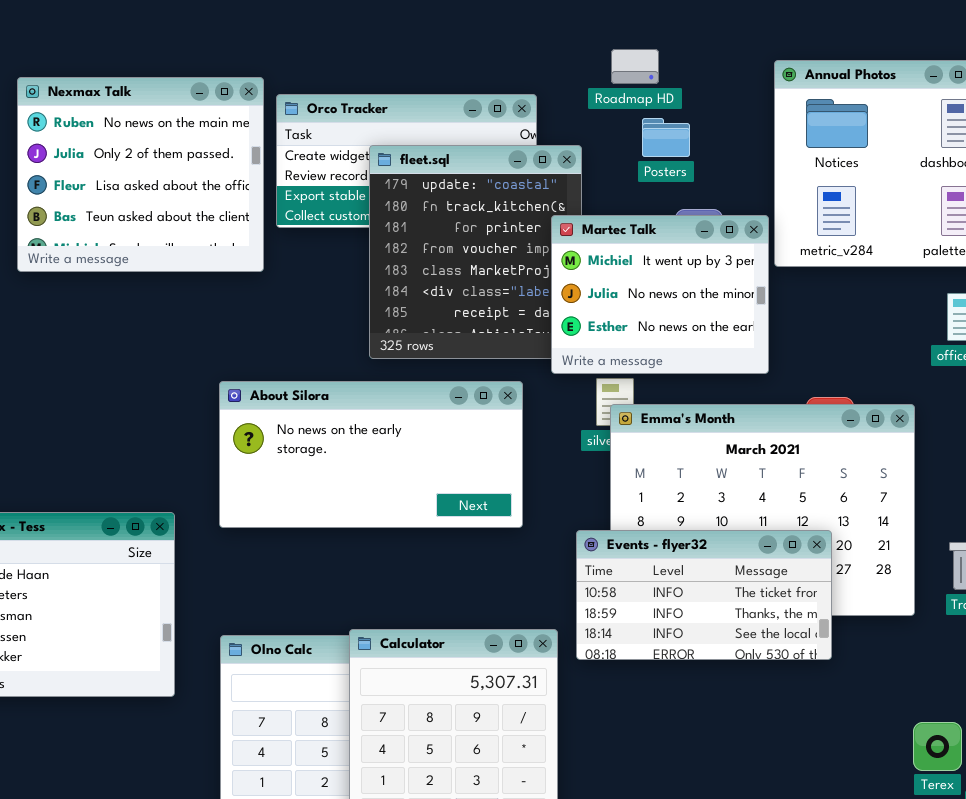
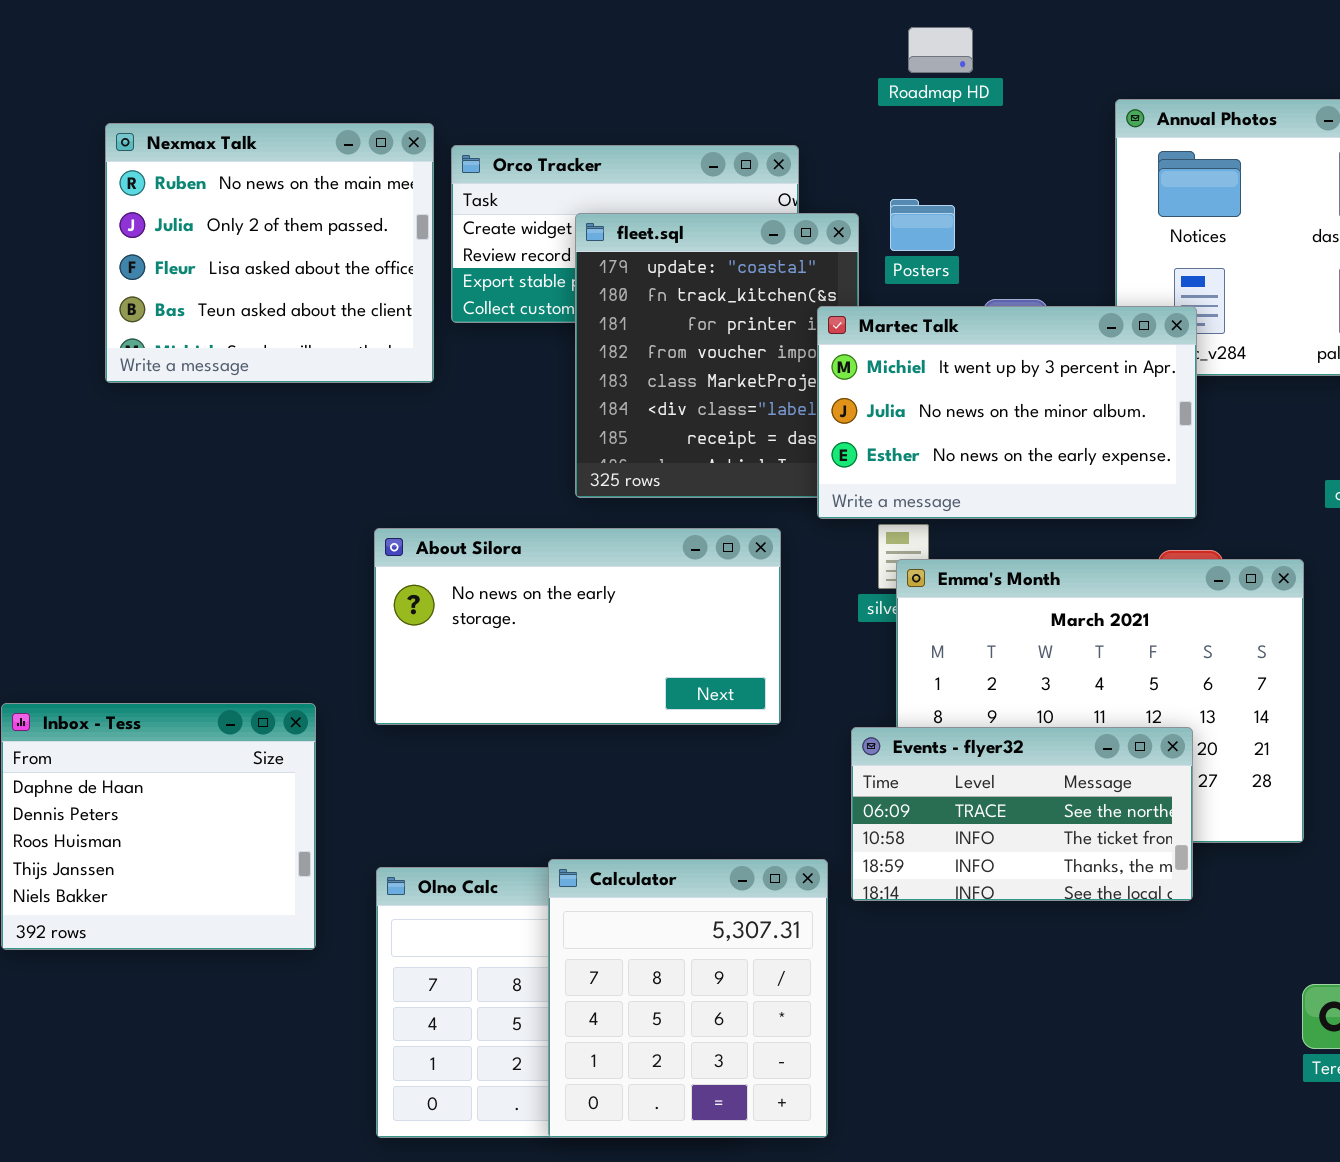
Roadmap HD: [611,49,659,84] -> [908,27,973,73], moved
Posters: [642,118,690,157] -> [890,199,955,251], moved
Martec Talk: [551,215,769,374] -> [817,306,1197,519], resized
Events - flyer32: [576,530,832,660] -> [851,727,1193,901], scrolled up 1 row

